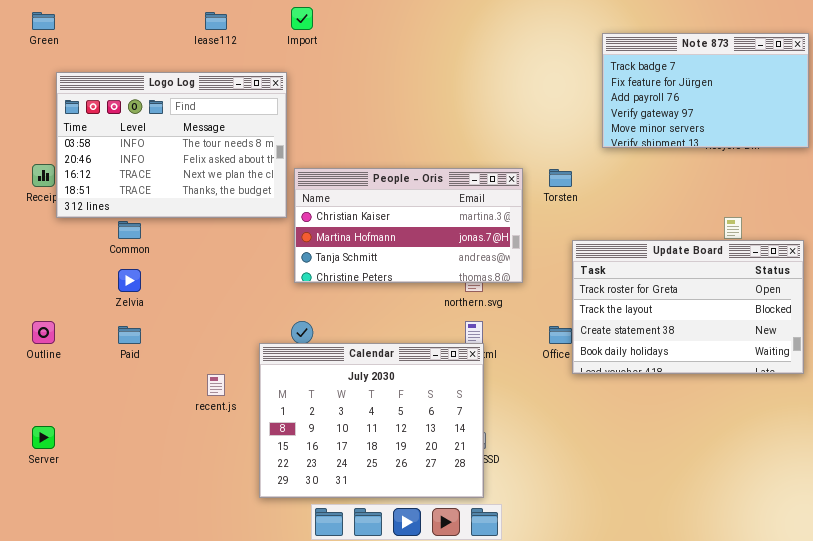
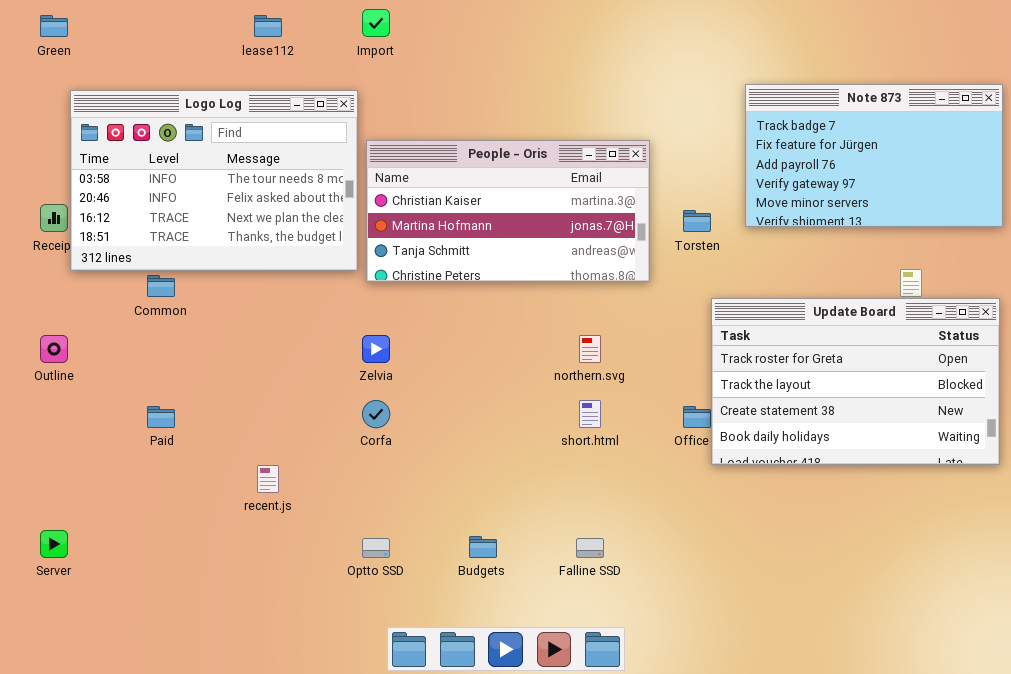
Note 873: [602,33,809,148] -> [745,84,1003,227], moved
People - Oris: [294,168,523,283] -> [366,140,650,282], moved
Zelvia: [118,269,141,292] -> [362,335,390,363], moved
Outline: [32,321,55,344] -> [40,335,68,363], moved
Calendar: [259,343,484,498] -> none, closed

